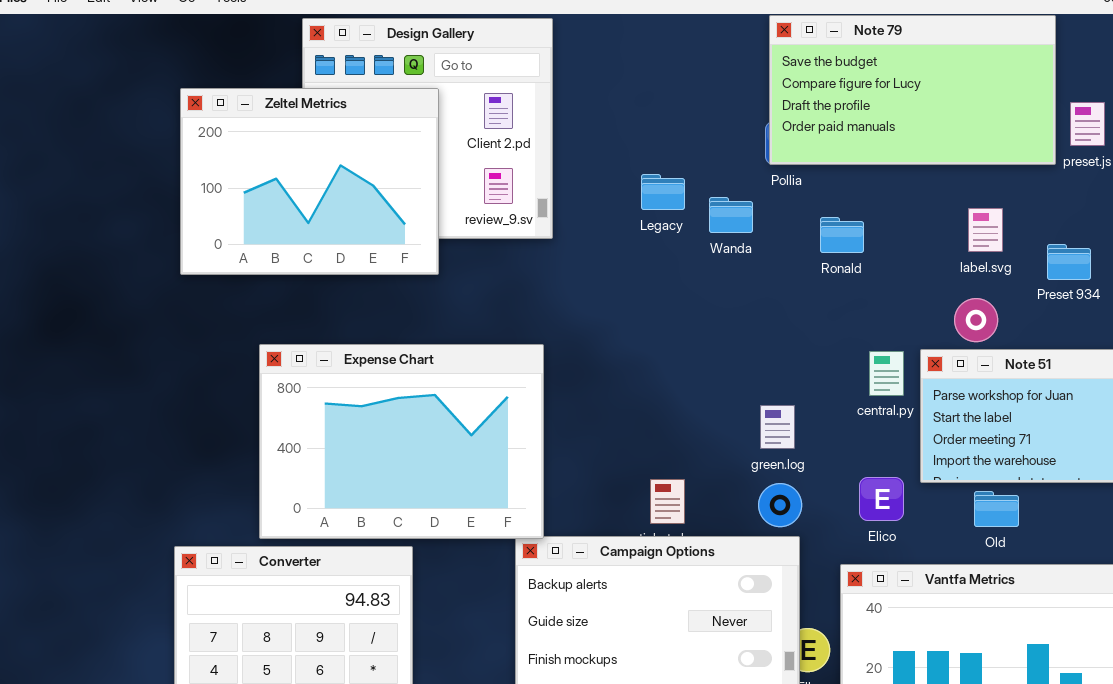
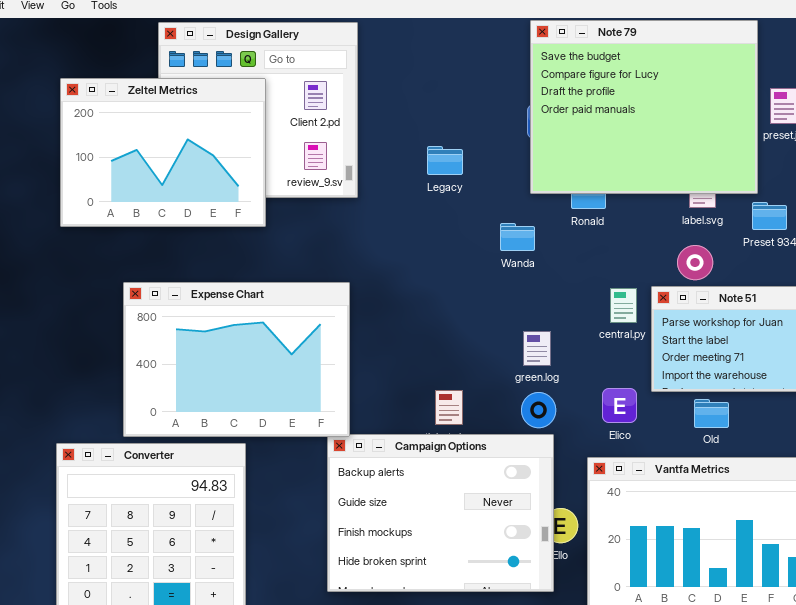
Note 79: [769,15,1056,165] -> [530,20,758,194], resized
Wanda: [709,197,753,233] -> [500,223,535,251], moved

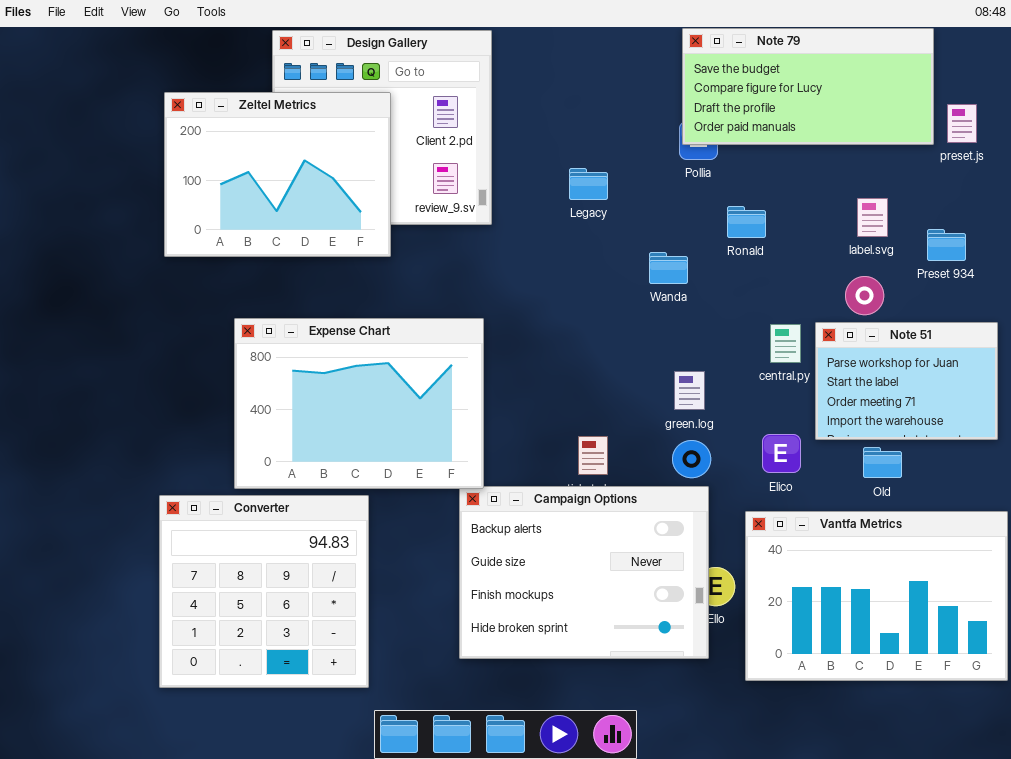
Note 79: [530,20,758,194] -> [682,28,934,145], resized

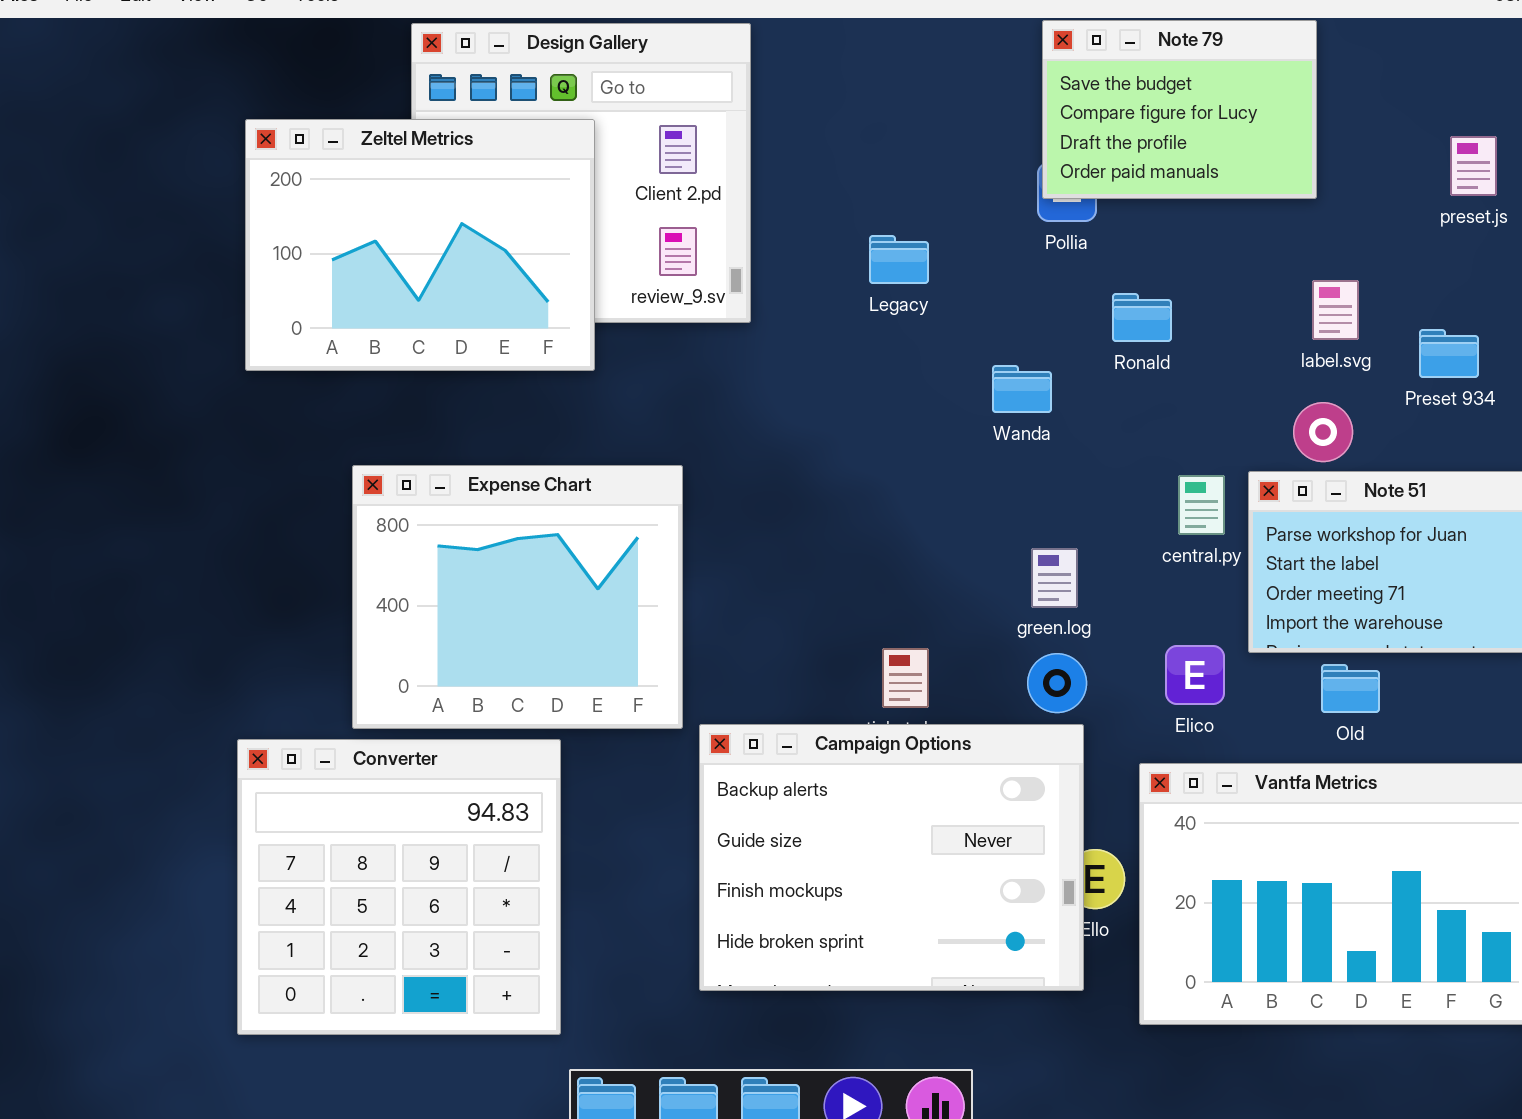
Note 79: [682,28,934,145] -> [1042,20,1317,199], resized
Expense Chart: [234,318,484,489] -> [352,465,683,729], resized

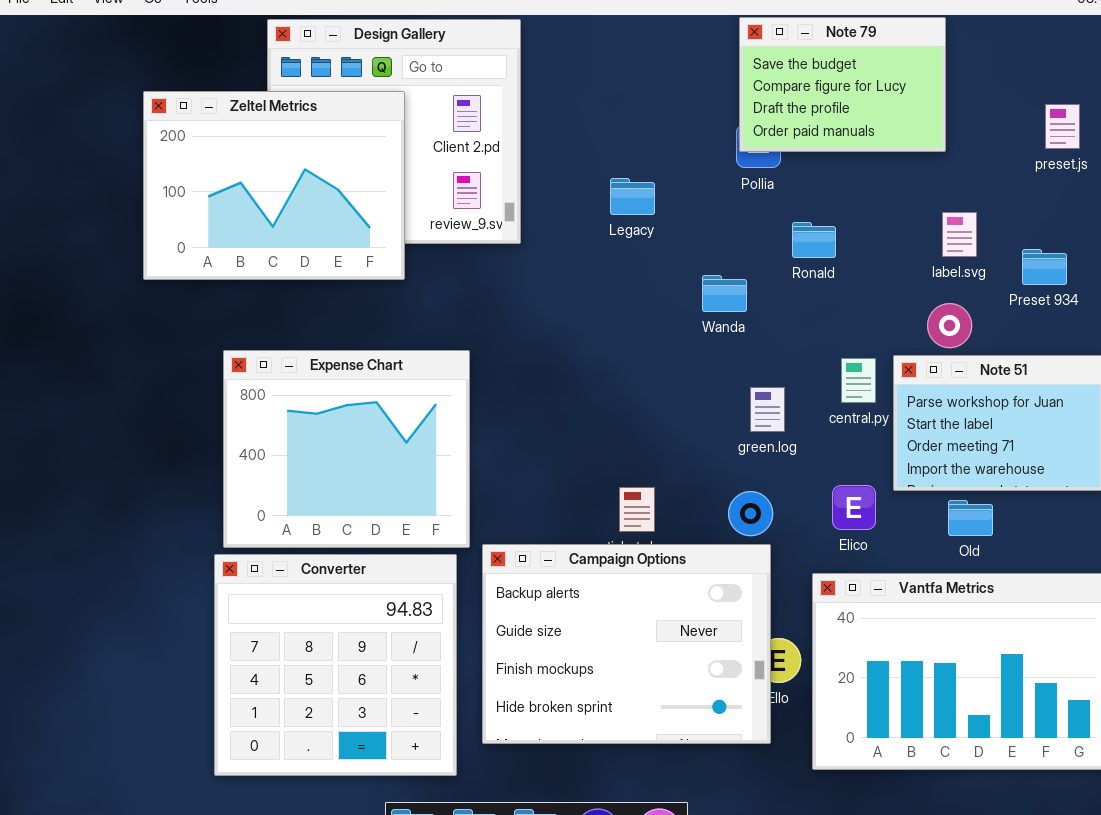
green.log: [1031,548,1078,608] -> [750,387,785,432], moved
Converter: [237,739,561,1035] -> [214,554,457,776], moved

